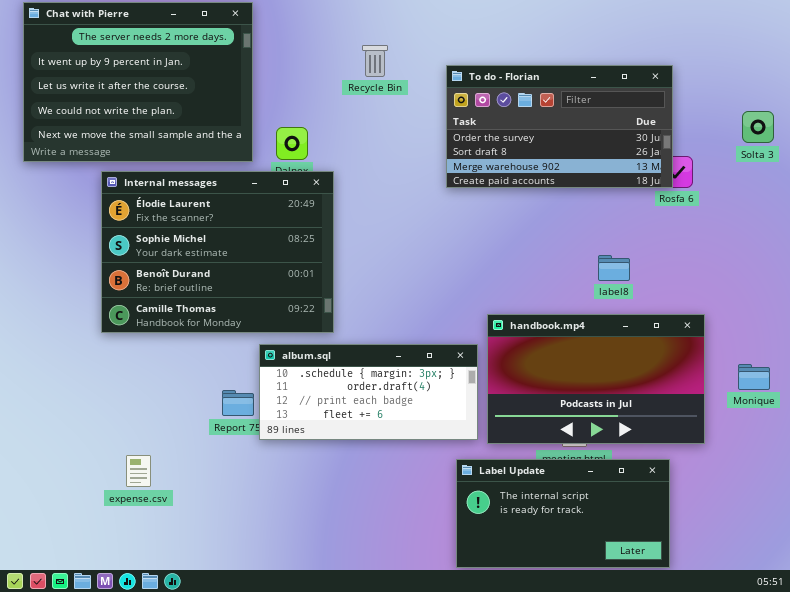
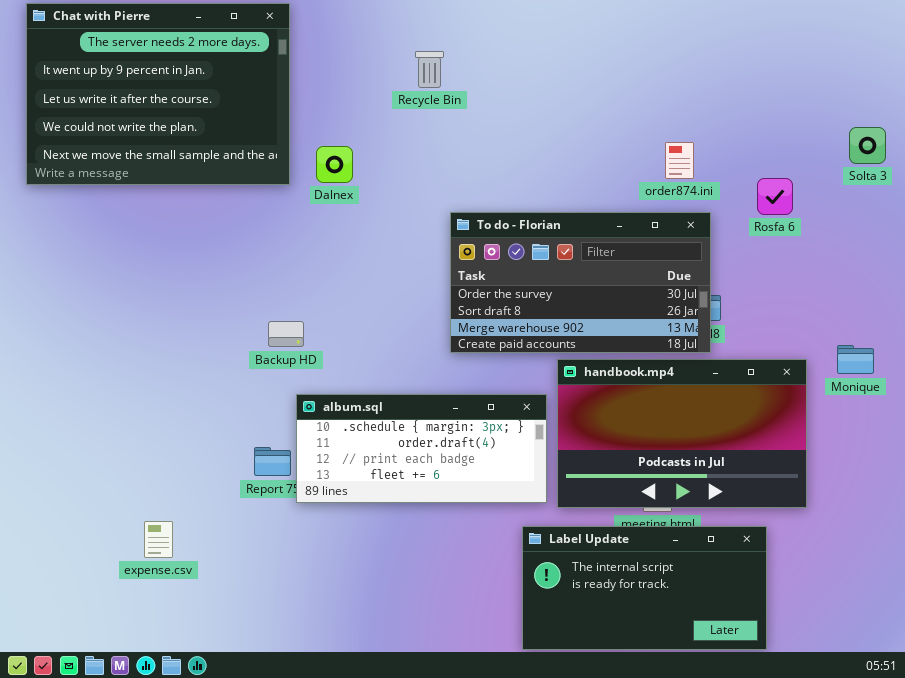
To do - Florian: [446,65,673,188] -> [450,212,711,353], moved
Internal messages: [101,171,334,333] -> none, closed
Monique: [738,364,770,390] -> [837,345,874,374], moved

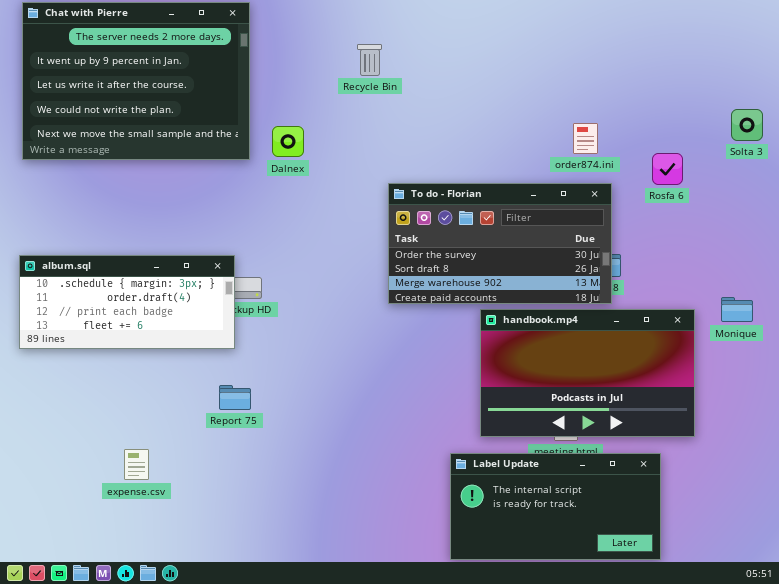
album.sql: [296,394,547,503] -> [19,255,235,349], moved

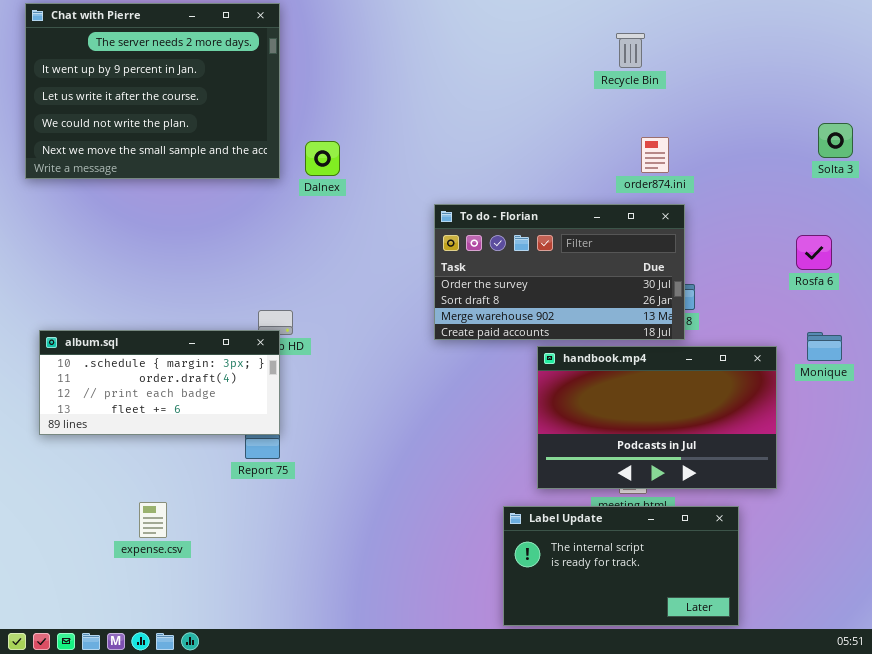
Recycle Bin: [357,44,382,76] -> [616,33,645,68], moved
Rosfa 6: [652,153,683,185] -> [796,235,832,270], moved
album.sql: [19,255,235,349] -> [39,330,280,435], moved

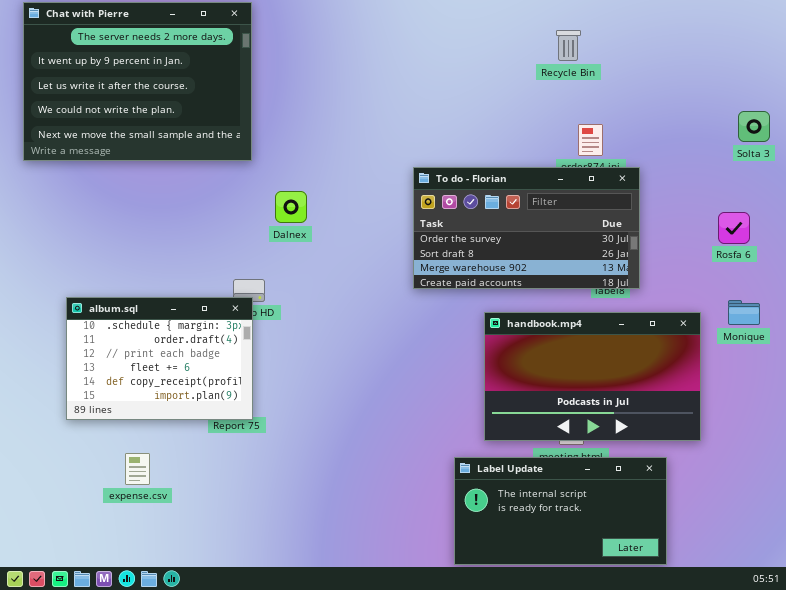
Dalnex: [305,141,340,176] -> [275,191,307,223], moved
To do - Florian: [434,204,685,340] -> [413,167,640,289], moved
album.sql: [39,330,280,435] -> [66,297,253,420], resized

